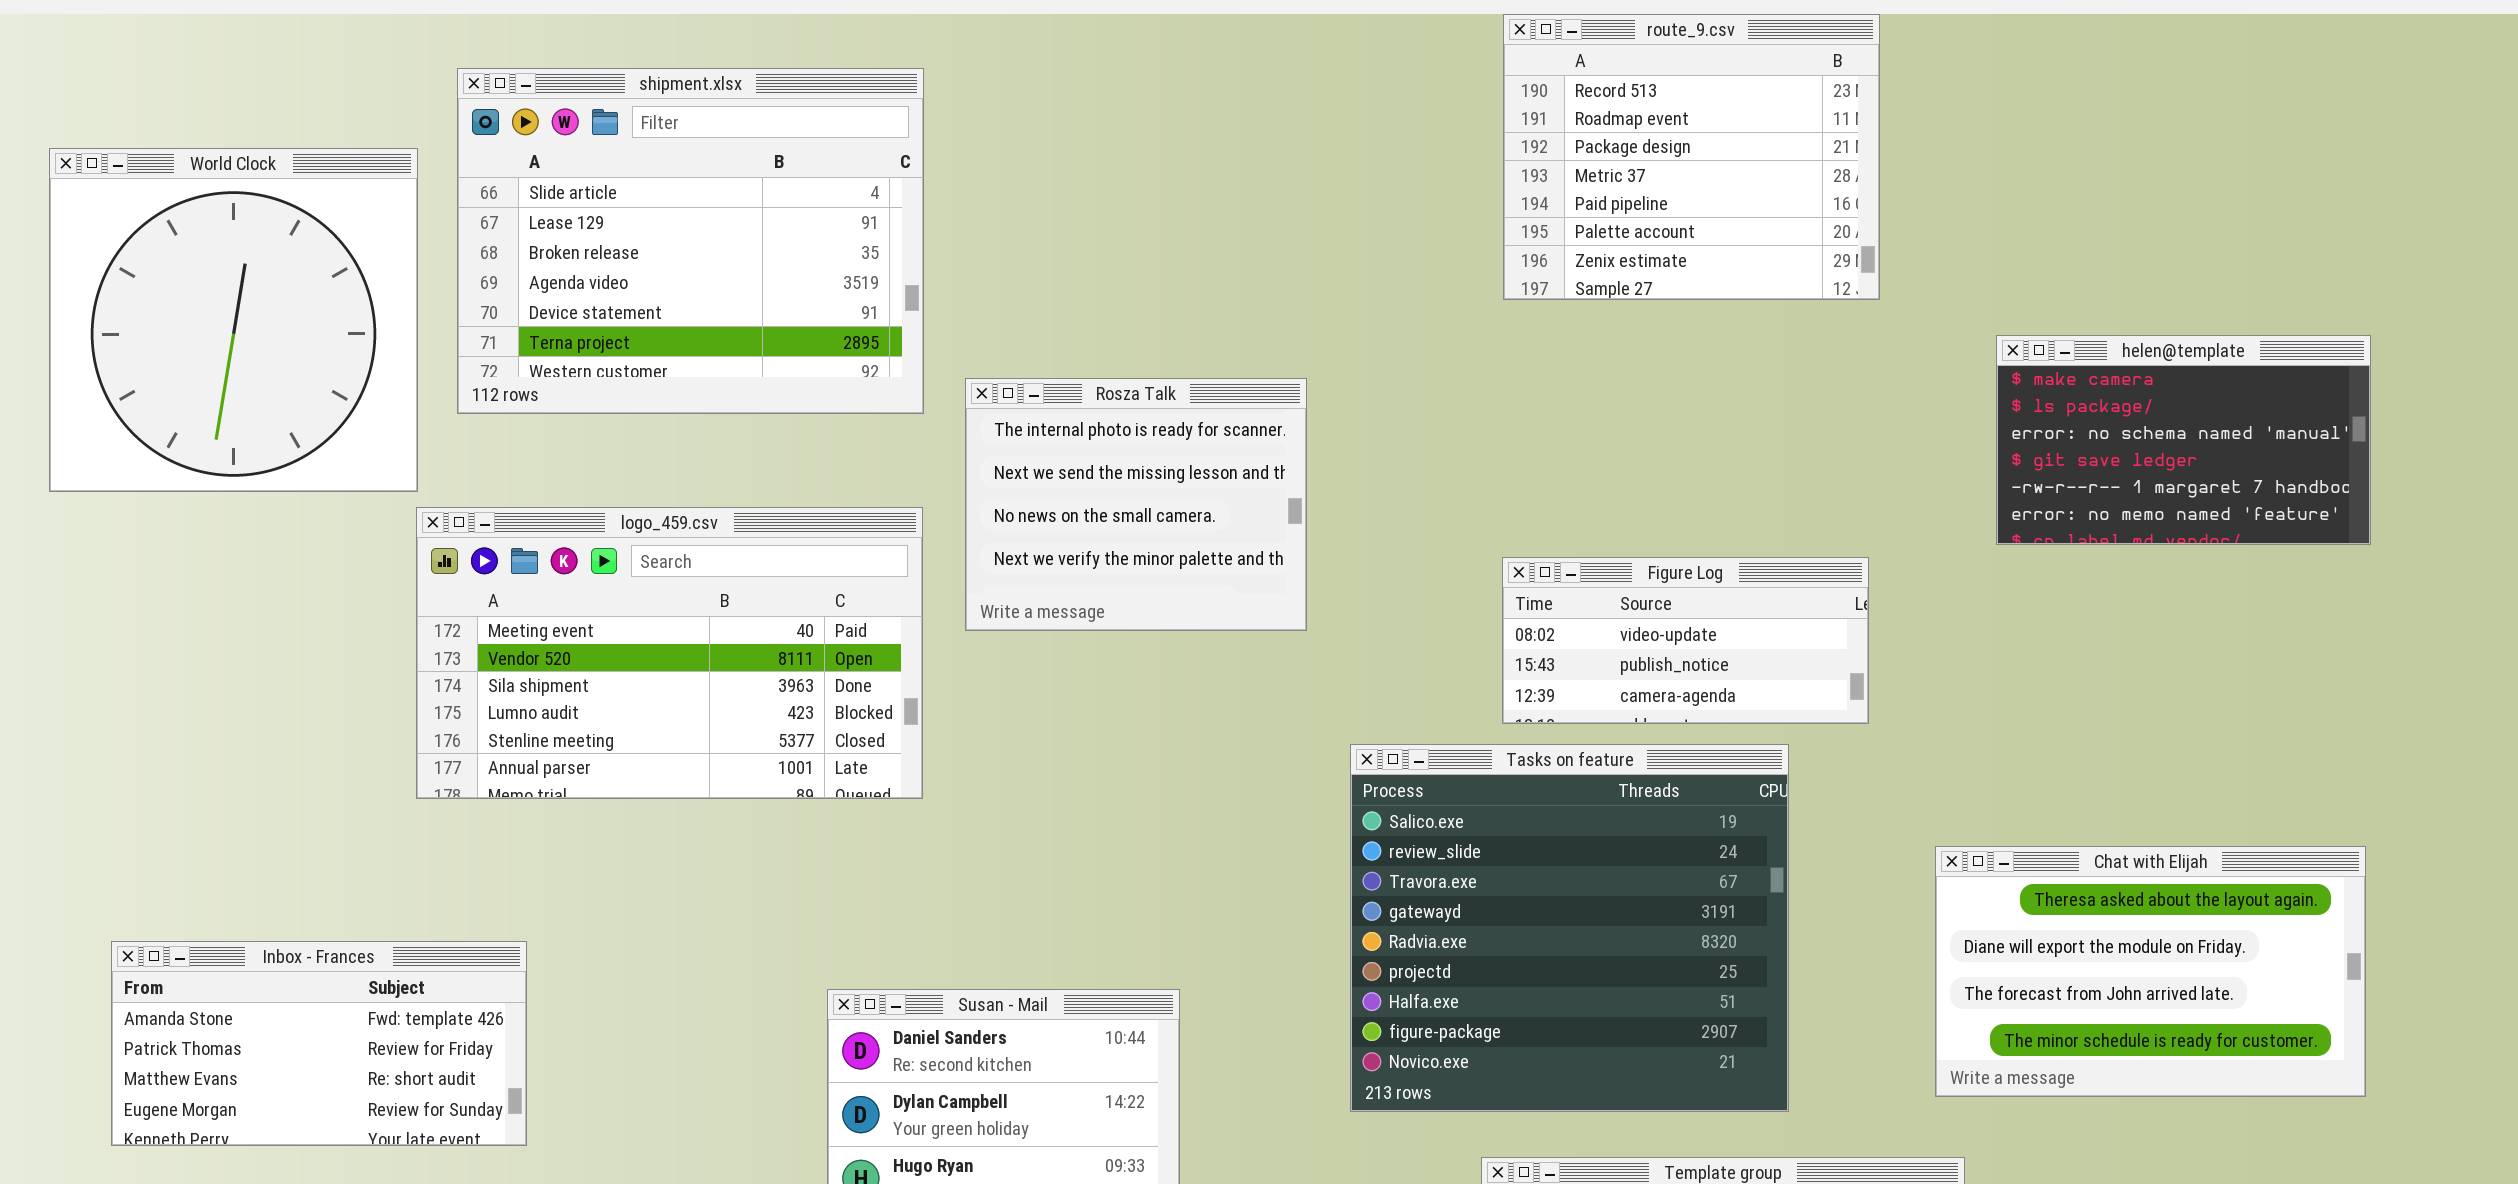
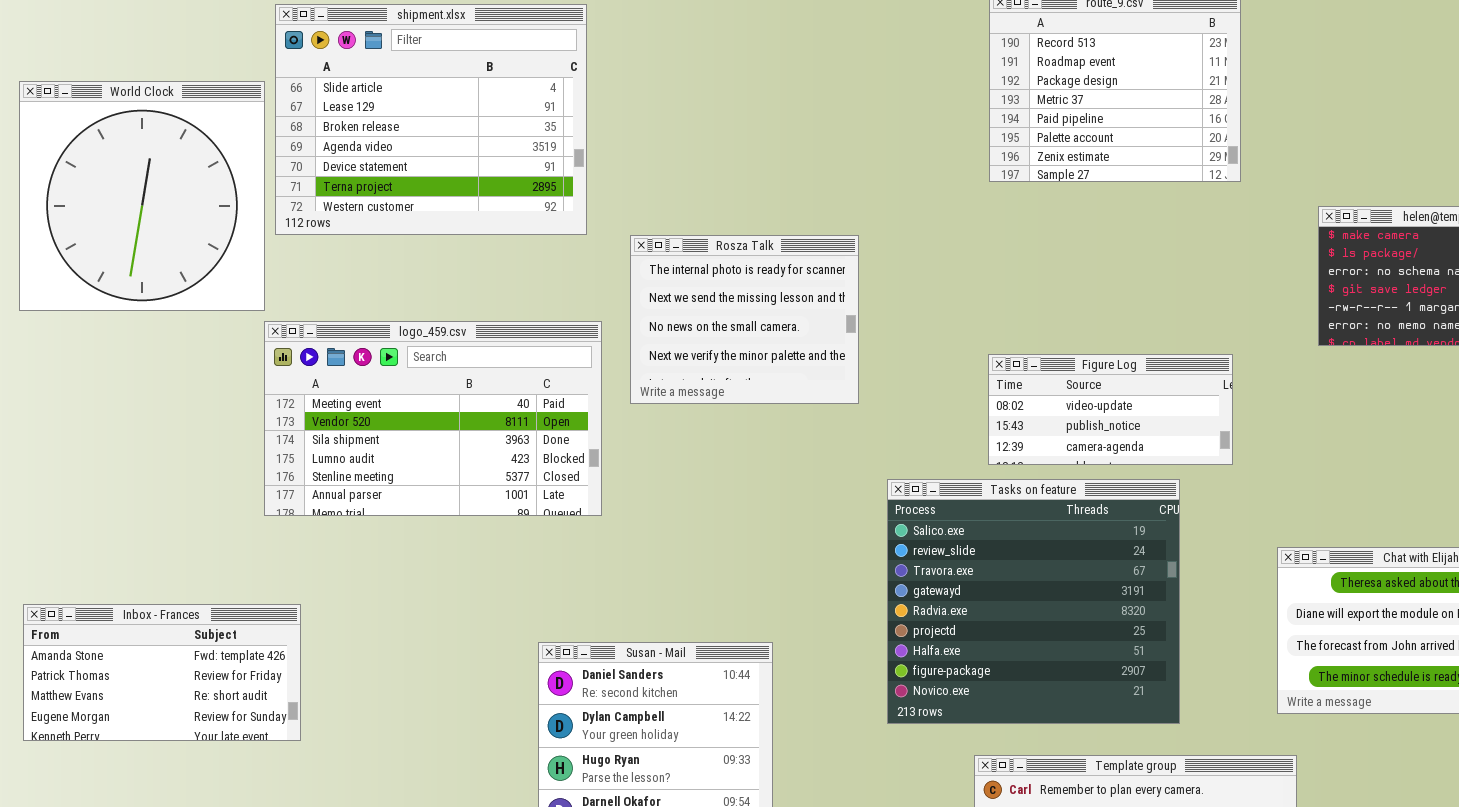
shipment.xlsx: [457,68,924,414] -> [275,4,587,235], moved
Inbox - Frances: [111,941,527,1146] -> [23,604,301,741], moved

